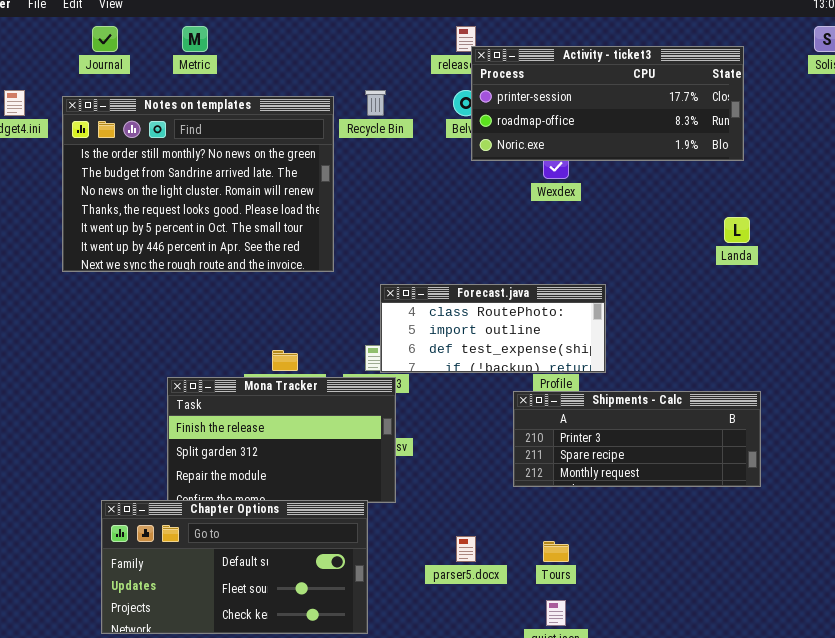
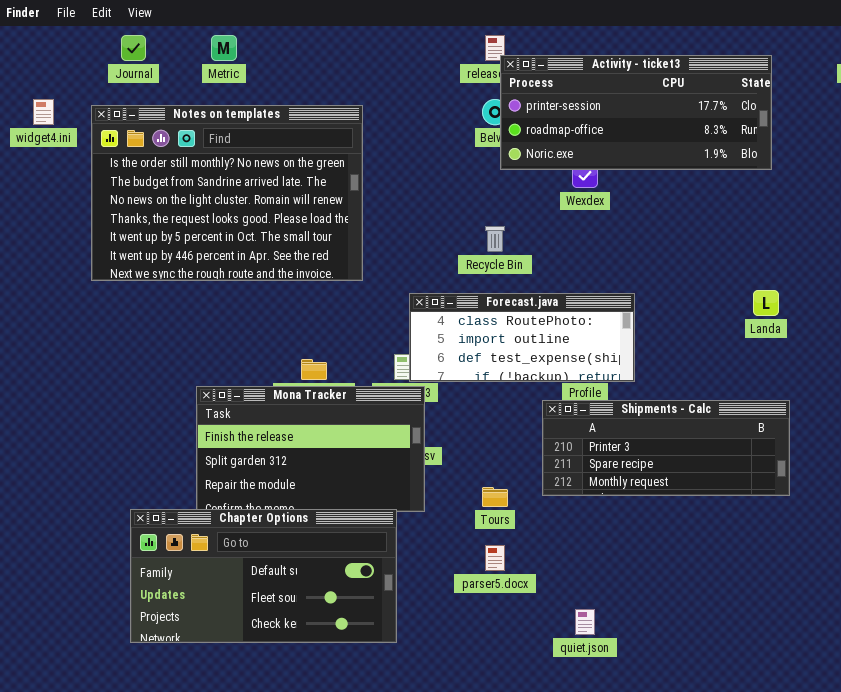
Recycle Bin: [365,90,386,116] -> [485,226,505,252], moved
Landa: [724,217,750,243] -> [753,290,779,316], moved
Tours: [543,541,569,562] -> [482,487,508,507], moved

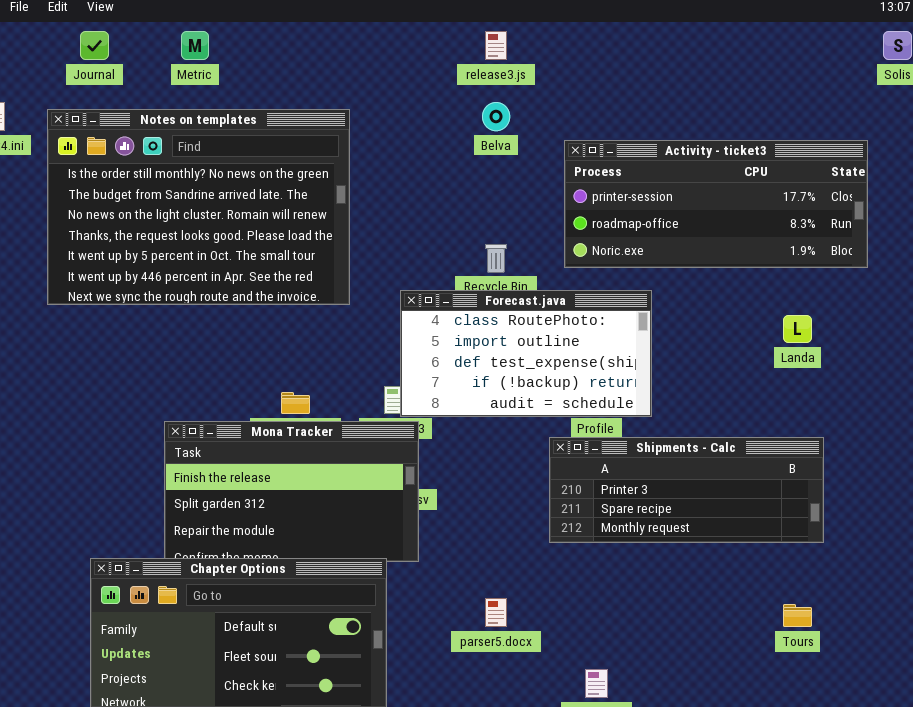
Activity - ticket3: [500,55,772,170] -> [564,140,868,268], moved
Forecast.java: [409,293,635,382] -> [400,290,652,417], resized
Tours: [482,487,508,507] -> [783,604,812,627], moved

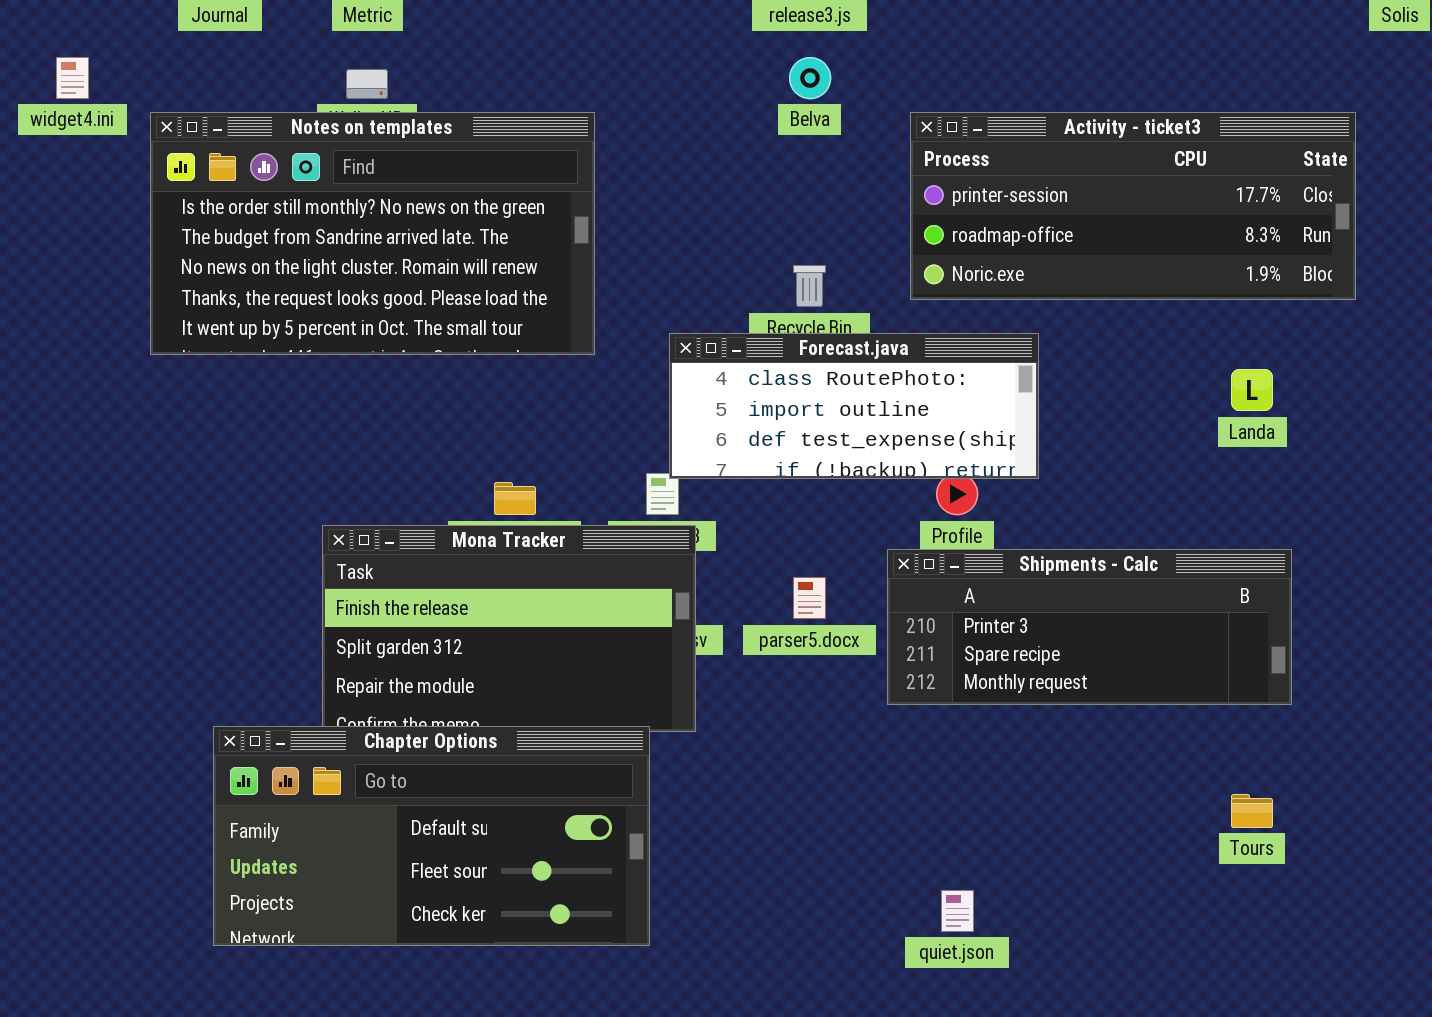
Notes on templates: [47,109,350,305] -> [150,112,595,355], resized
Forecast.java: [400,290,652,417] -> [669,333,1039,479], resized
parser5.docx: [485,598,507,627] -> [793,577,826,619], moved

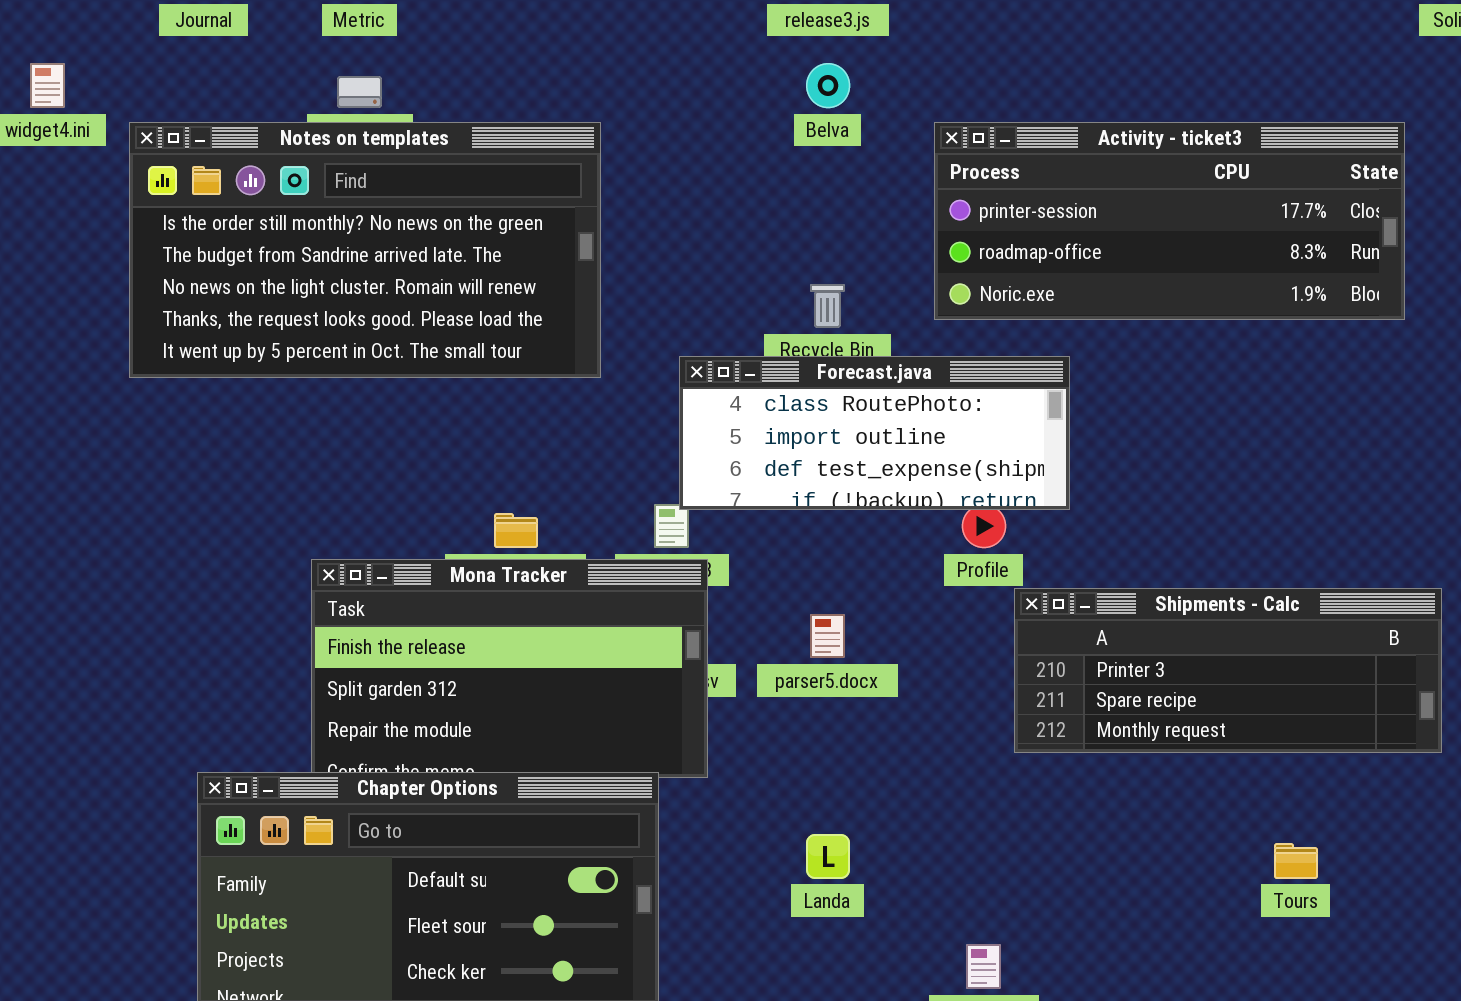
Landa: [1231,369,1273,411] -> [806,834,850,879], moved
Shipments - Calc: [887,549,1292,705] -> [1014,588,1442,753], moved

